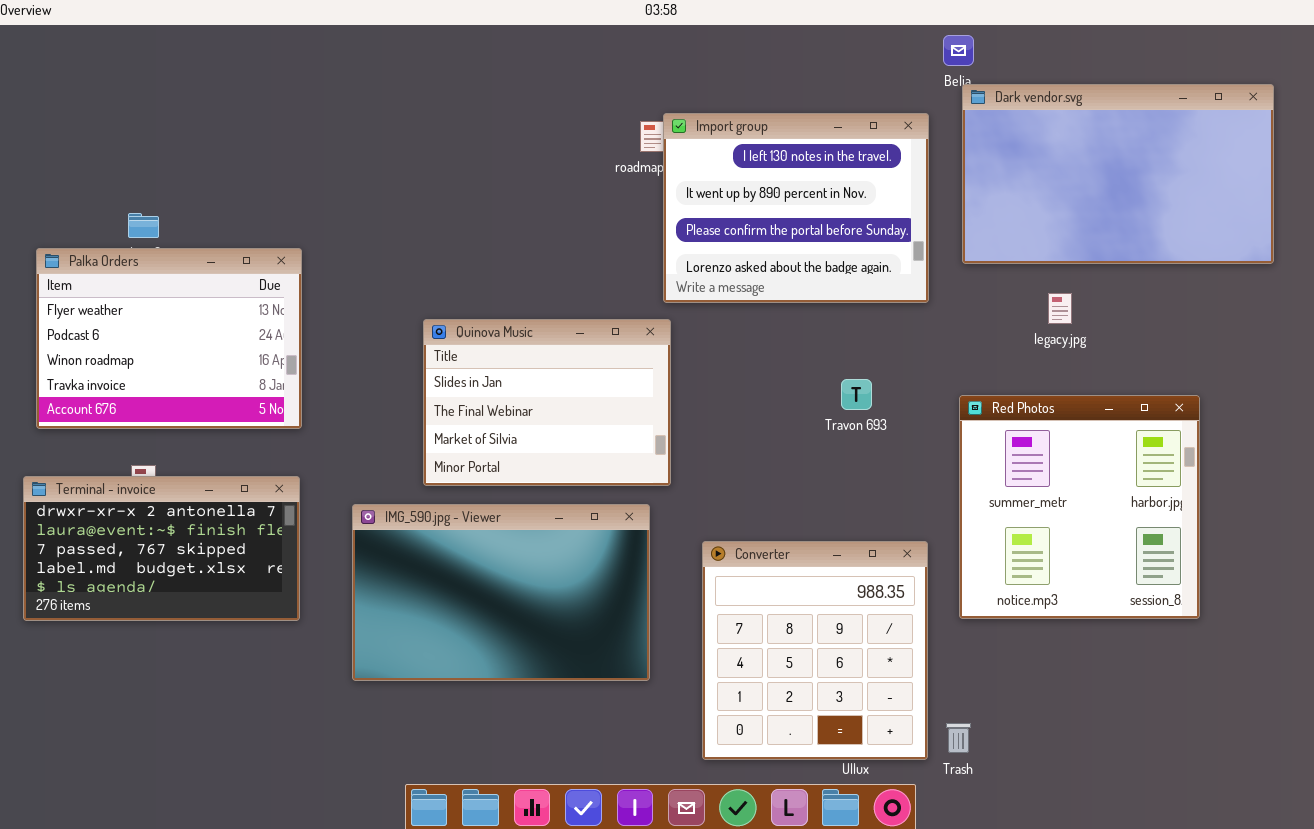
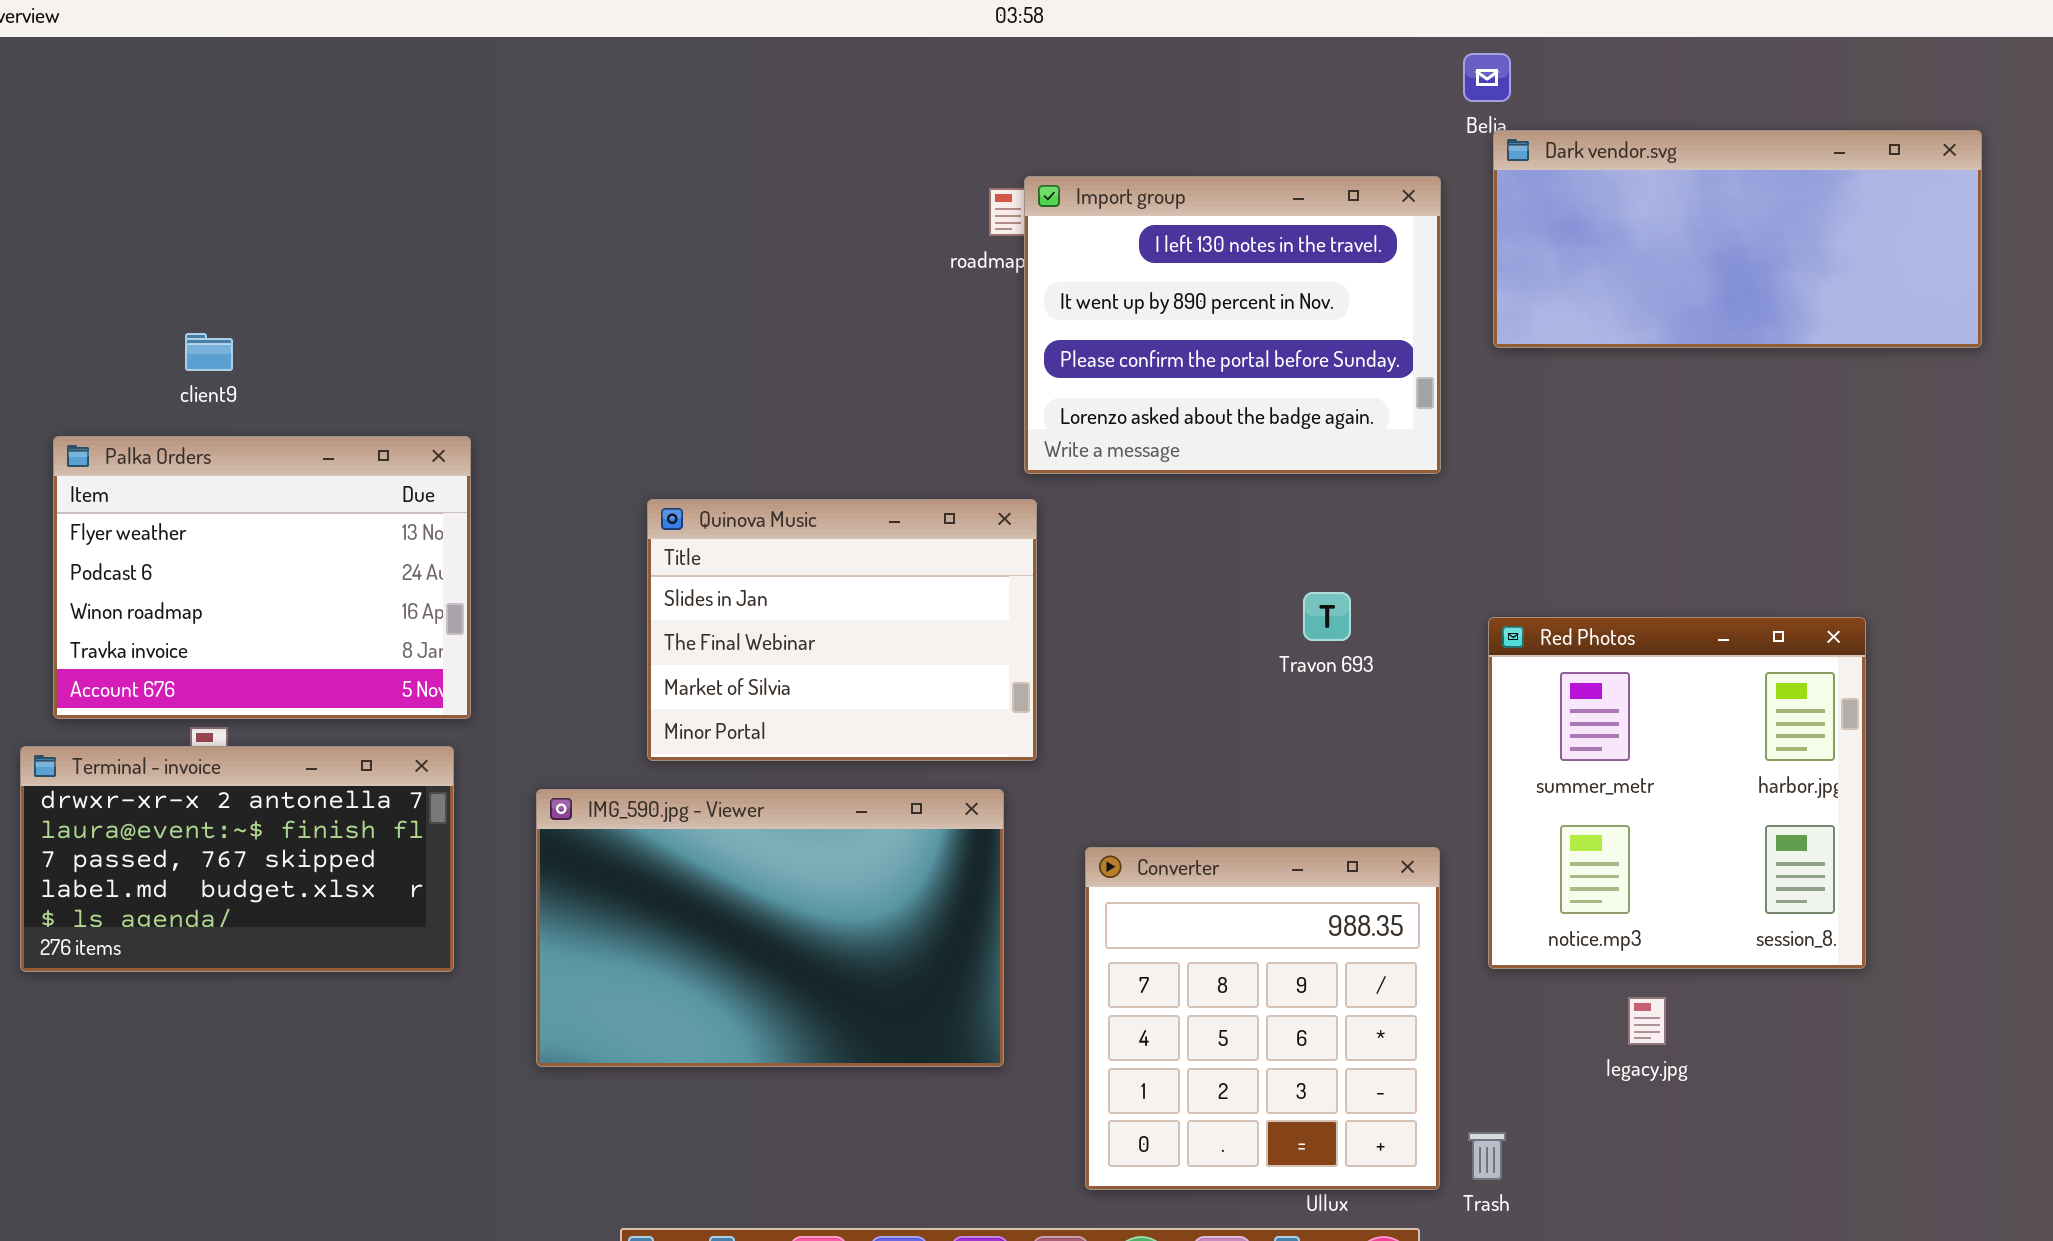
Dark vendor.svg: [962,84,1274,264] -> [1493,130,1982,348], resized
Palka Orders: [36,248,302,429] -> [53,436,471,719], moved
legacy.jpg: [1048,293,1072,324] -> [1628,997,1666,1045], moved

